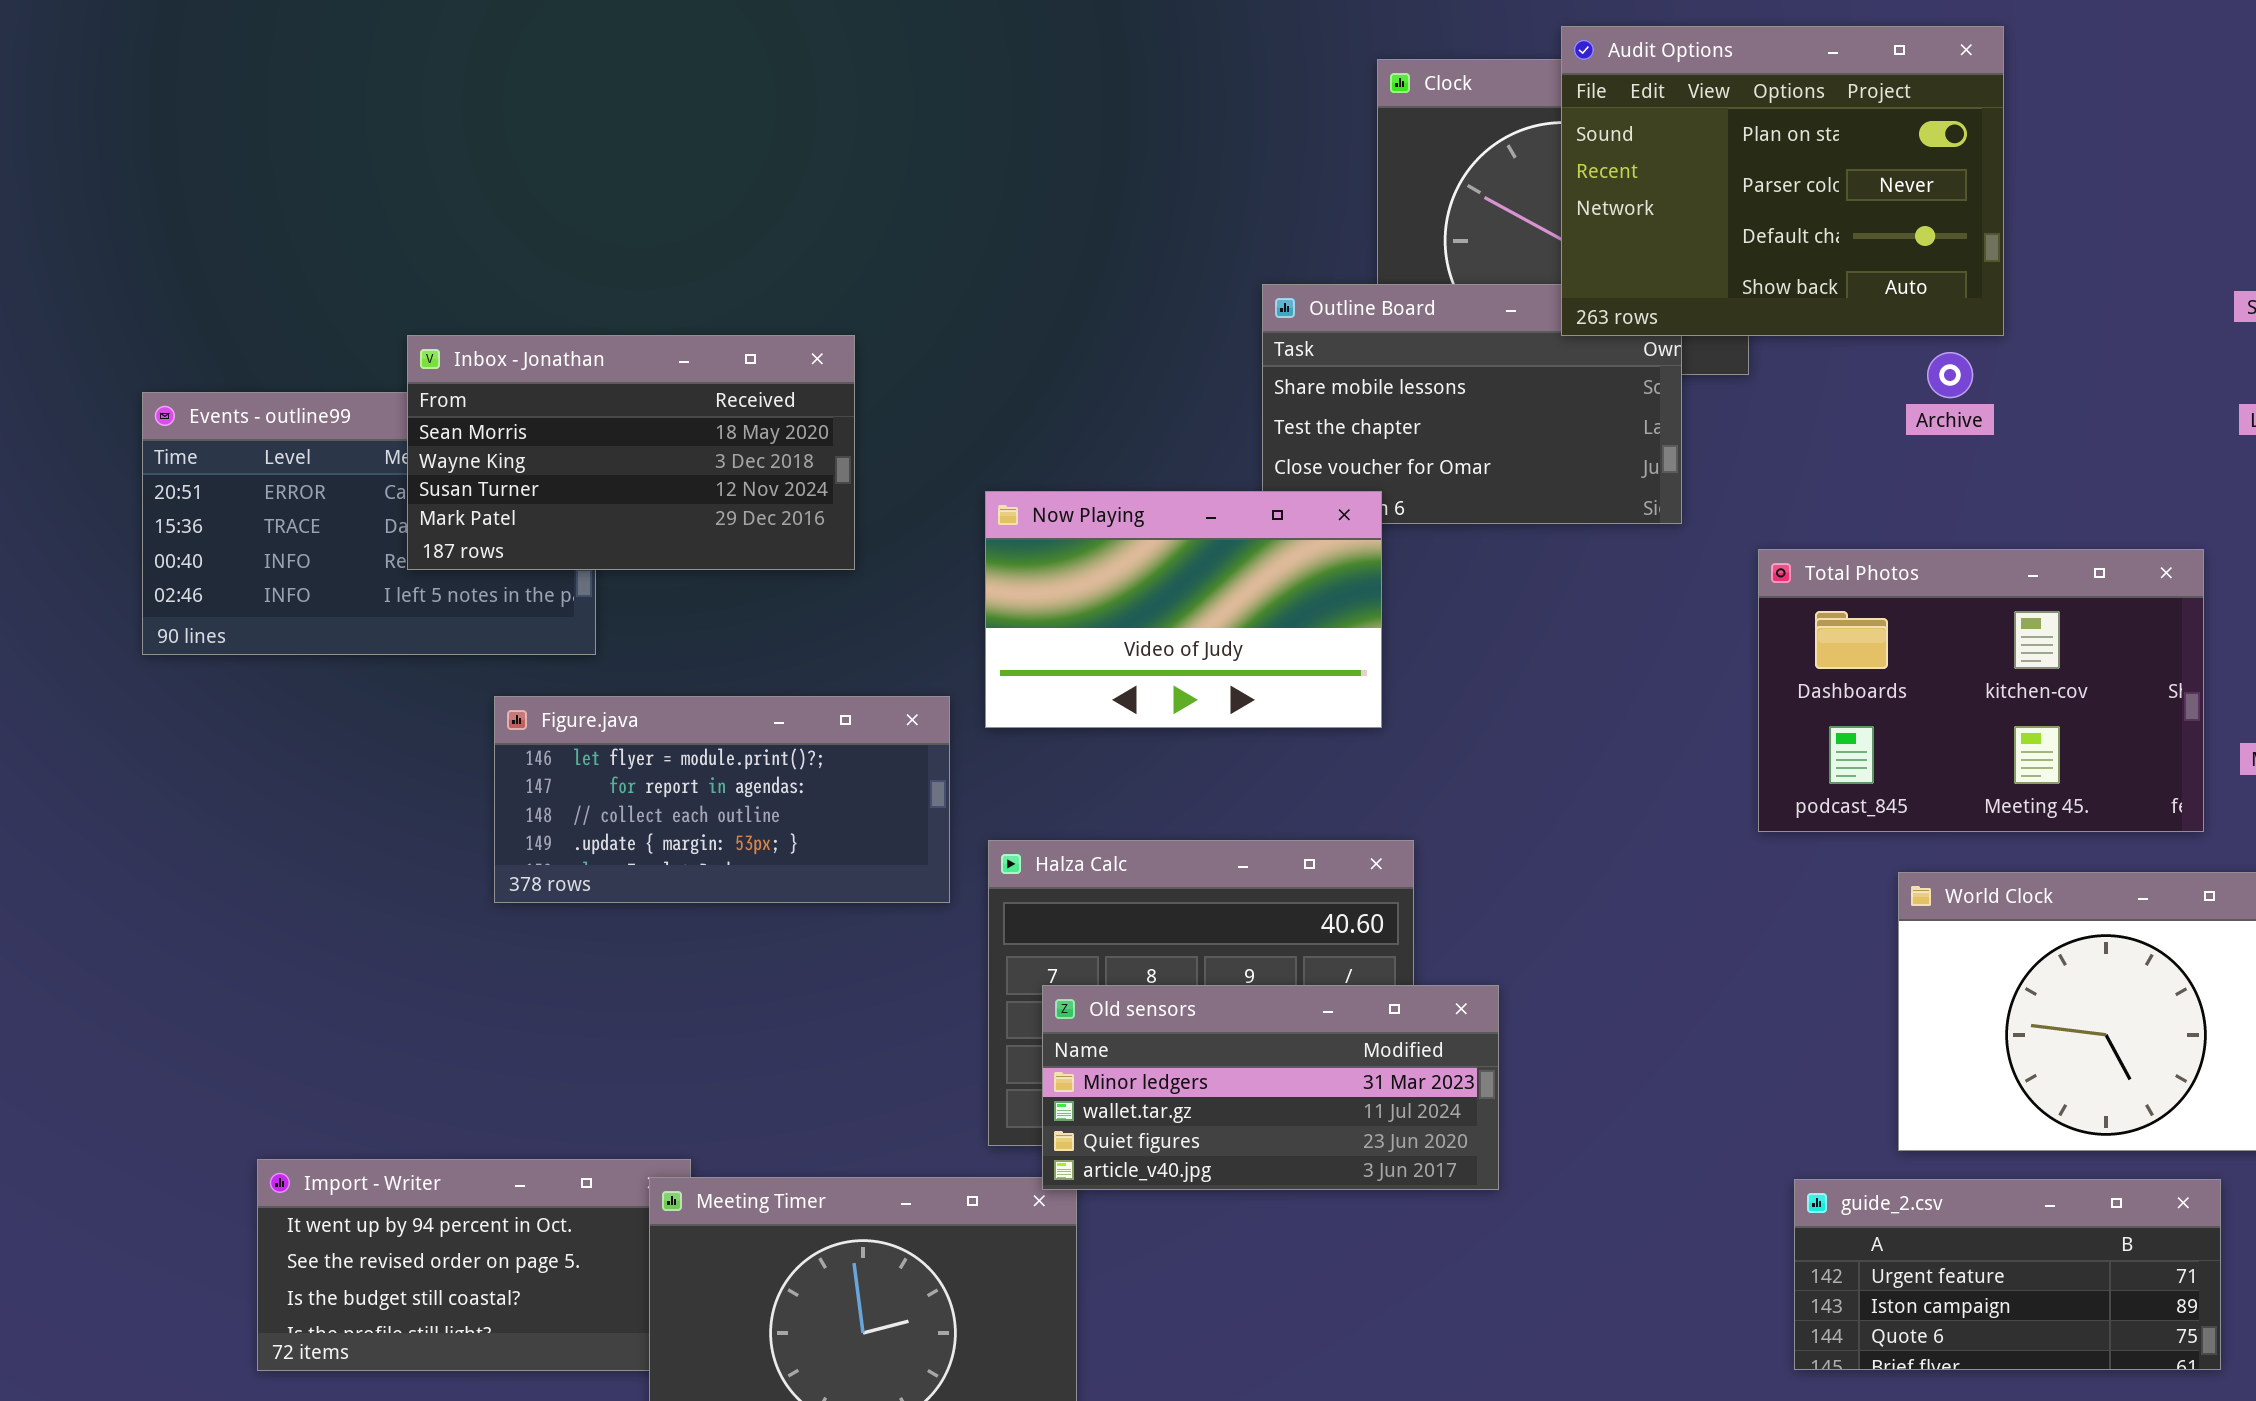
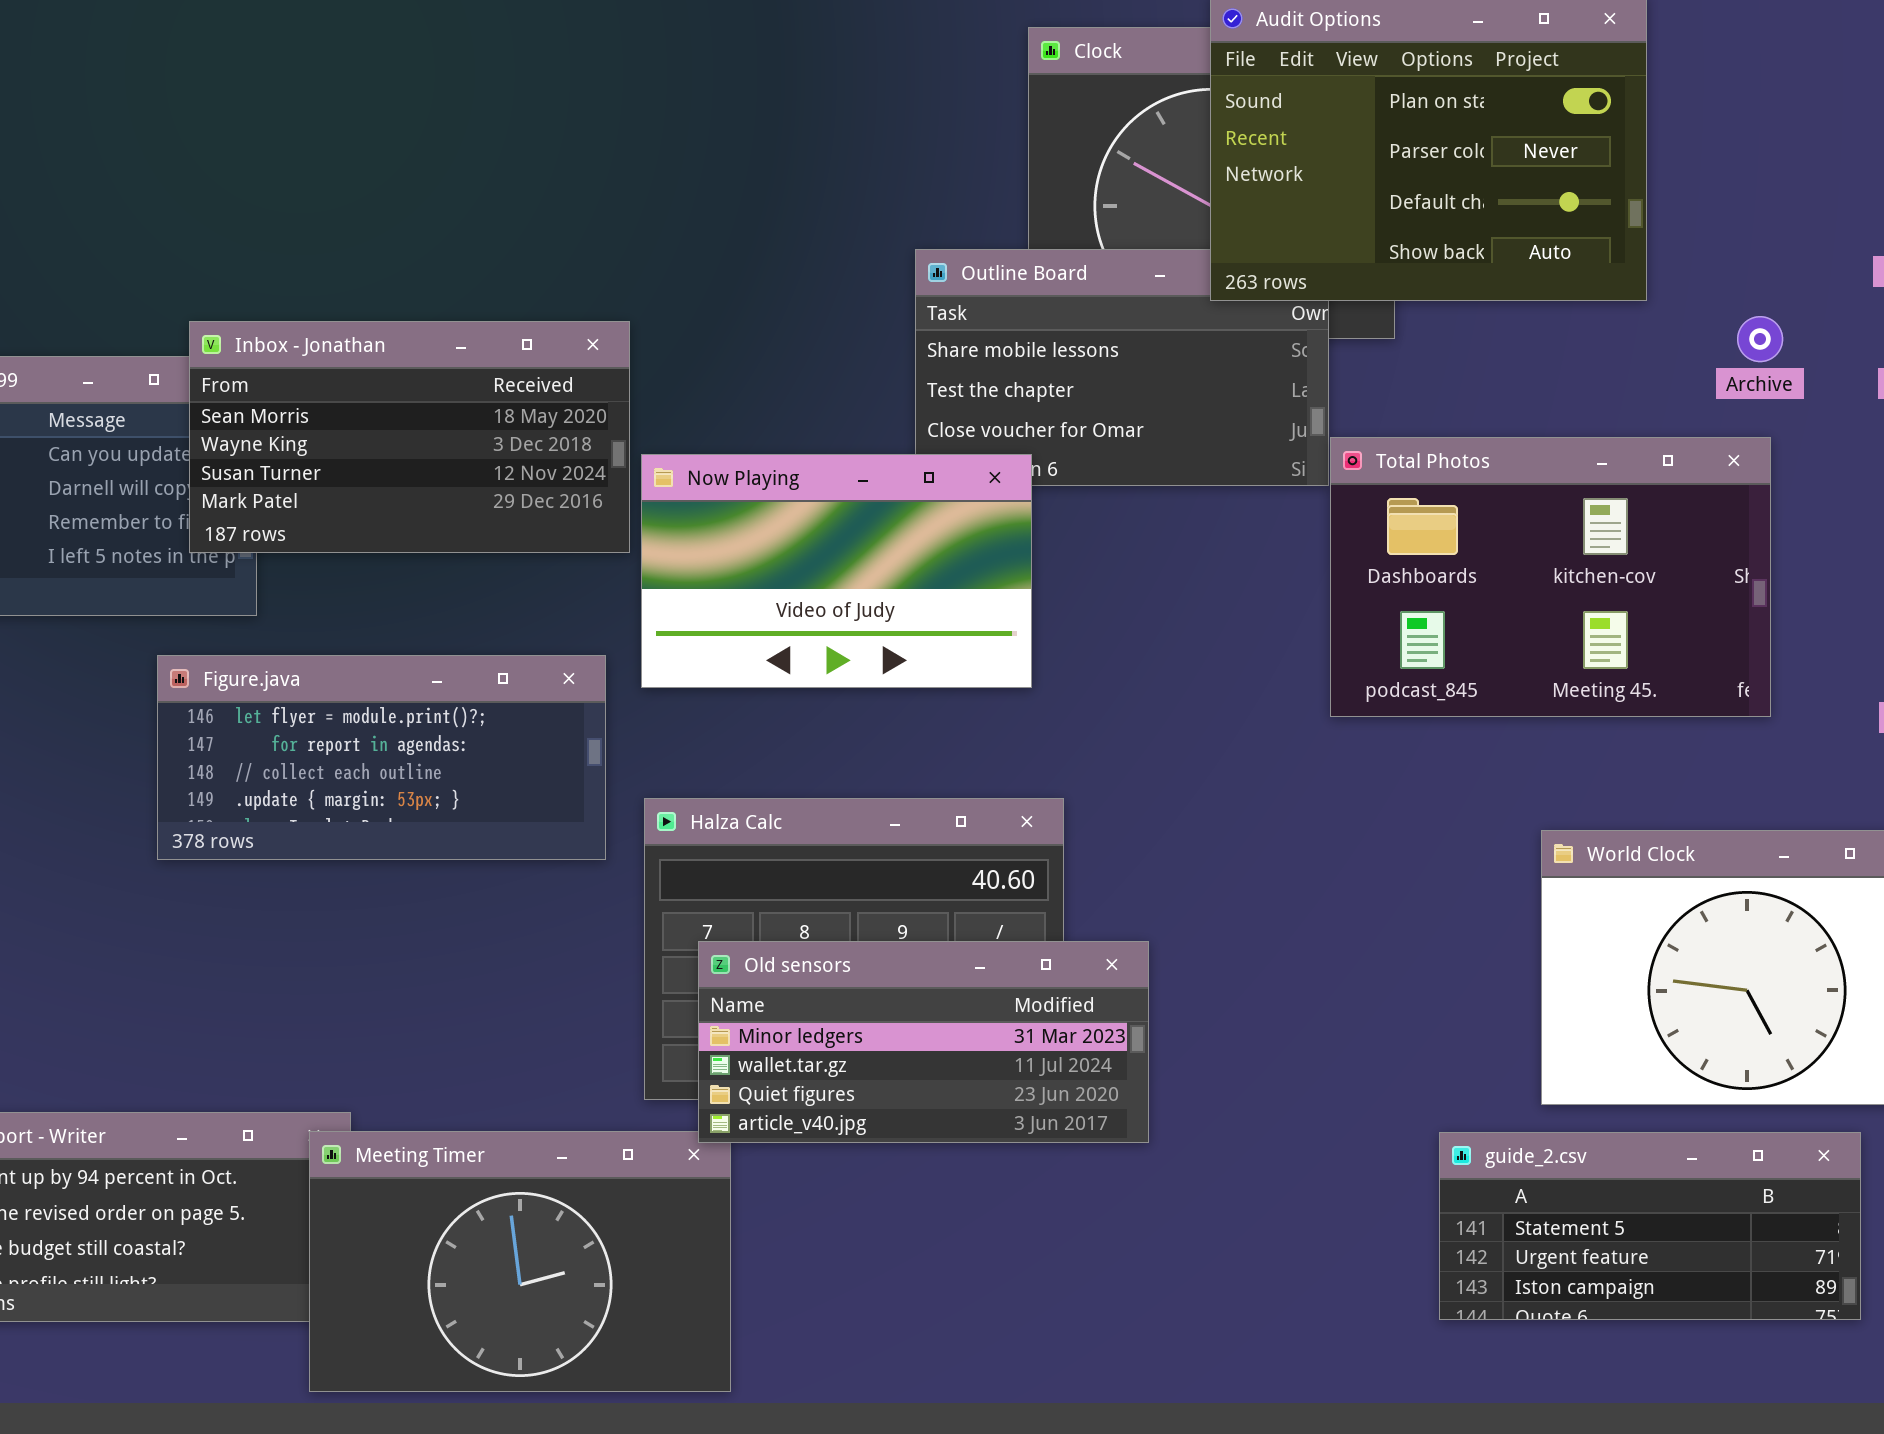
Inbox - Jonathan: [407,335,855,570] -> [189,321,630,553], moved
Archive: [1927,352,1973,398] -> [1737,316,1783,362], moved
Total Photos: [1758,549,2204,832] -> [1330,437,1771,717], moved
guide_2.csv: [1794,1179,2221,1370] -> [1439,1132,1861,1320], scrolled up 1 row

